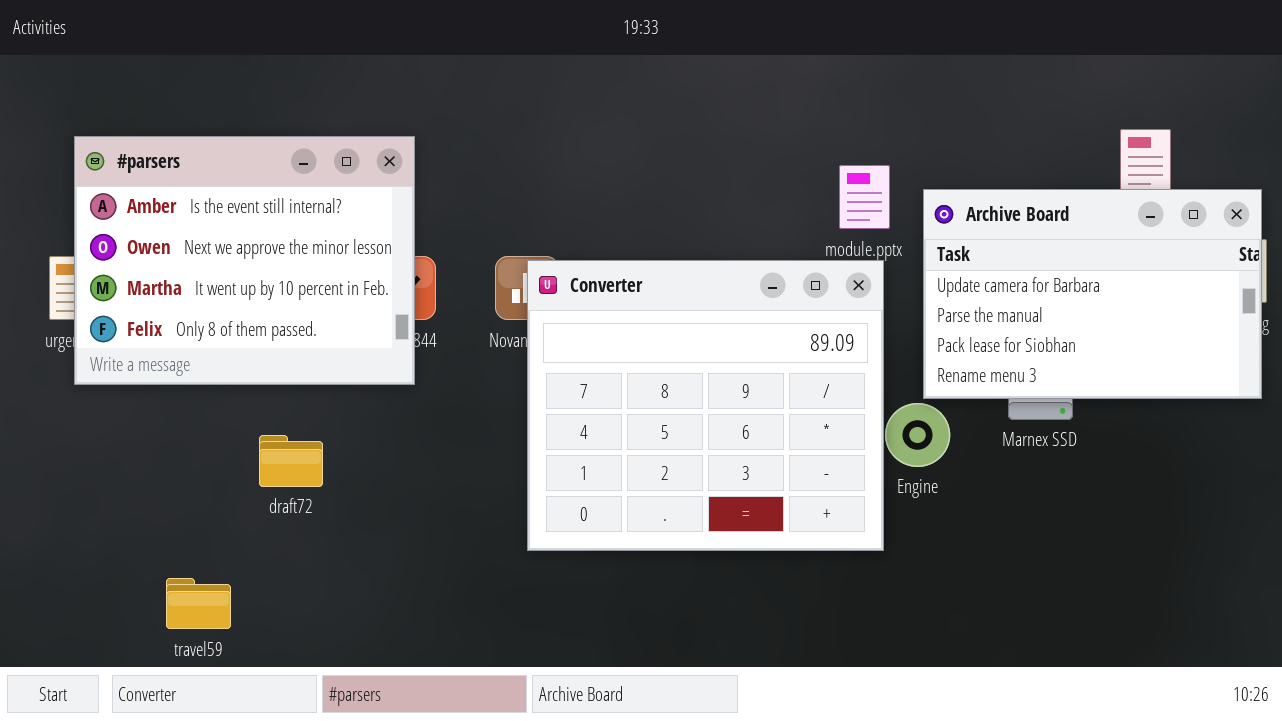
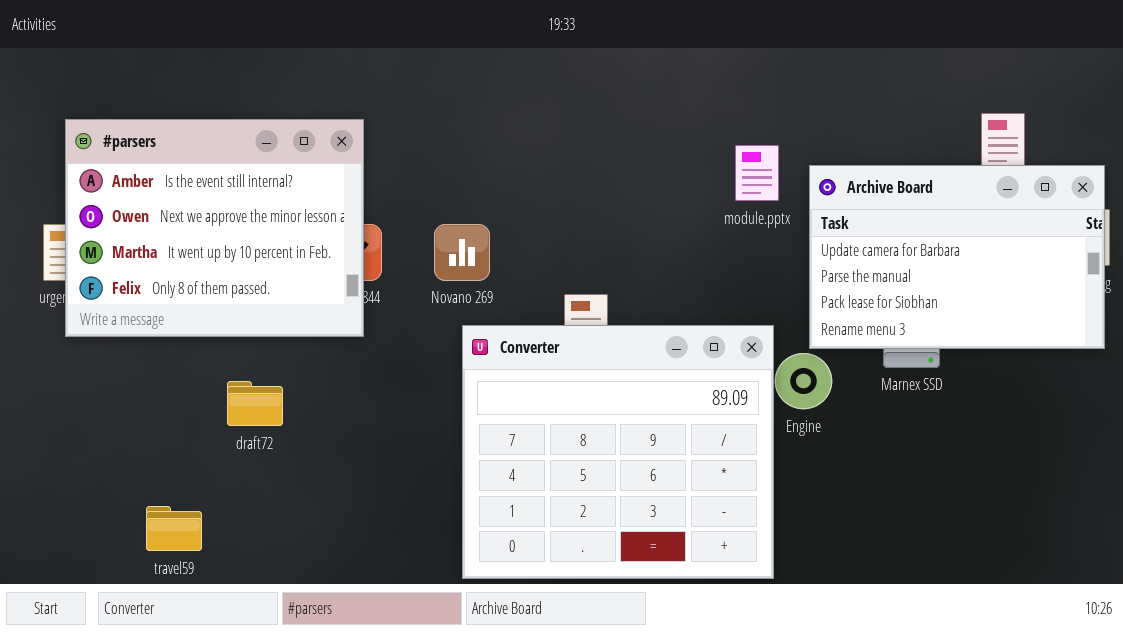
Converter: [527,260,884,551] -> [462,325,774,579], moved

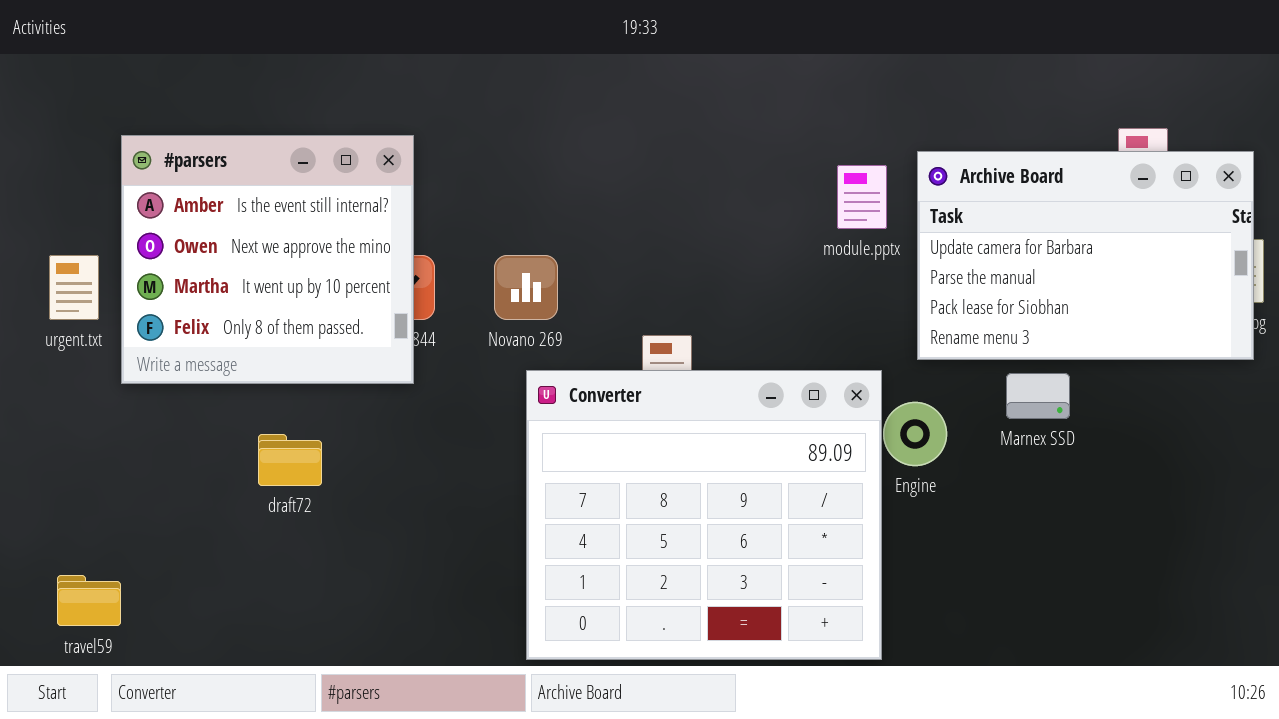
#parsers: [65,119,364,337] -> [121,135,414,384], resized
Archive Board: [809,165,1105,349] -> [917,151,1254,360], moved
travel59: [146,506,202,551] -> [57,575,121,626], moved

